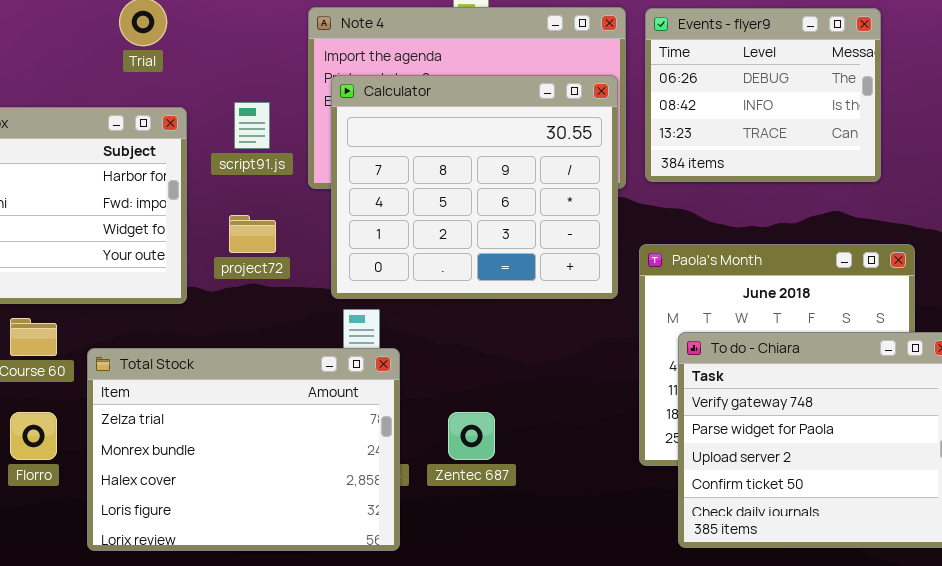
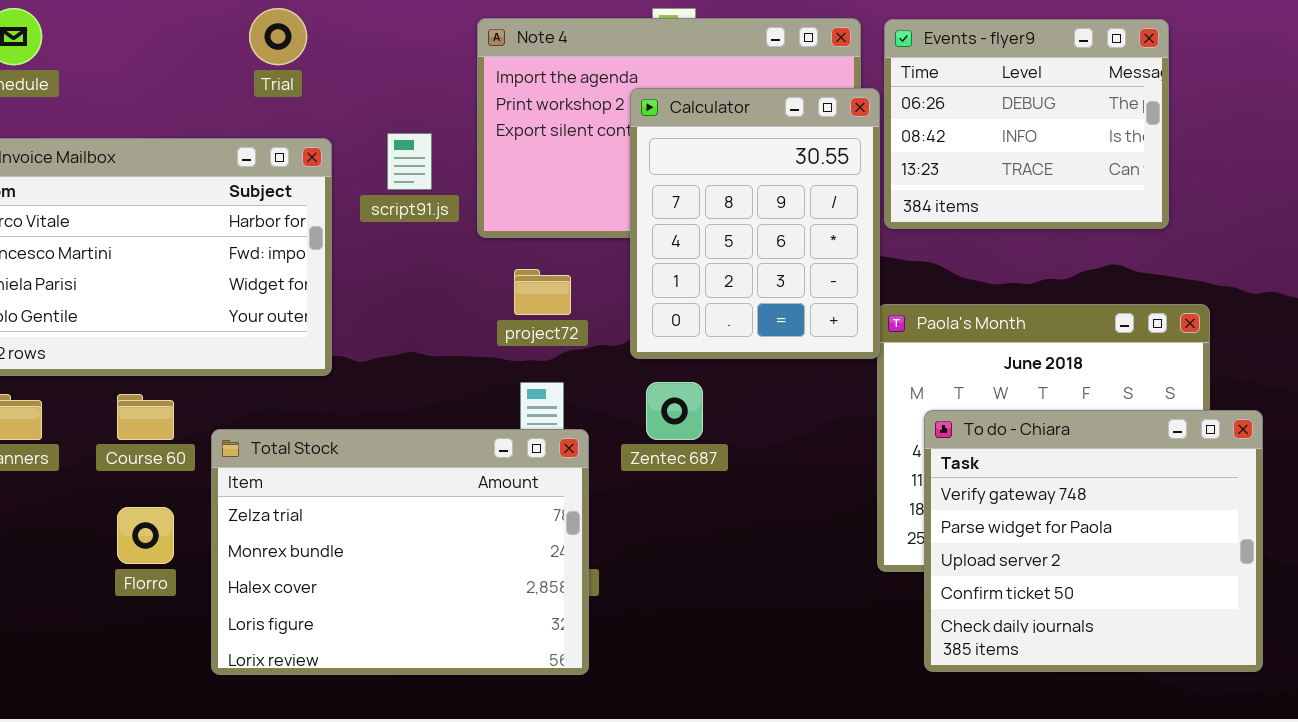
Calculator: [331,75,618,299] -> [630,88,880,359], moved, resized
project72: [229,215,276,253] -> [514,269,571,315], moved
Zentec 687: [448,412,495,460] -> [646,382,703,440], moved

